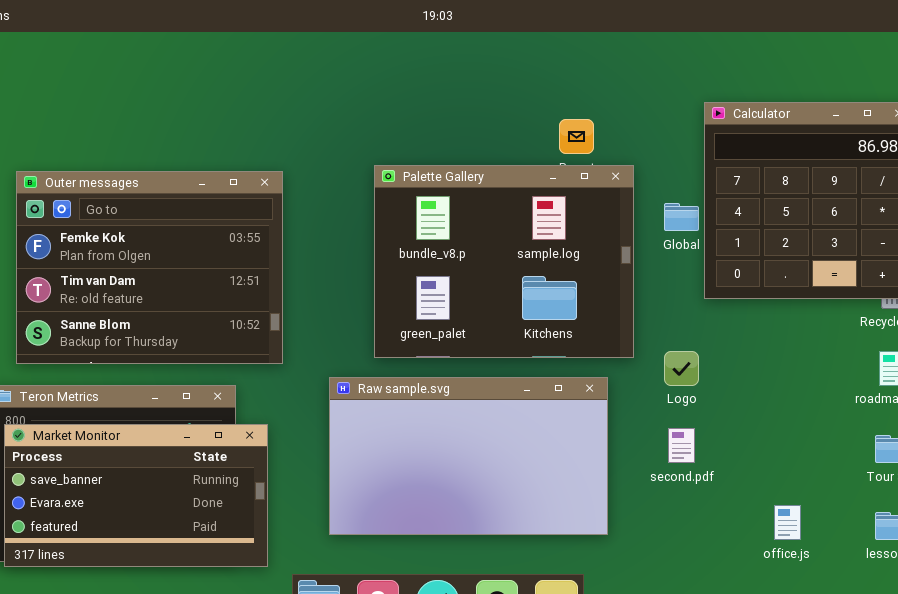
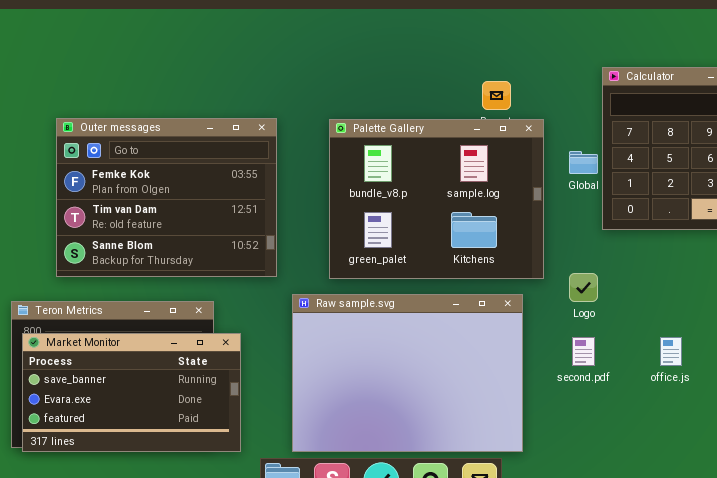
Outer messages: [16,171,283,364] -> [56,118,277,277], moved
Raw sample.svg: [329,377,608,535] -> [292,294,523,452], resized
office.js: [774,505,801,540] -> [660,337,682,366], moved

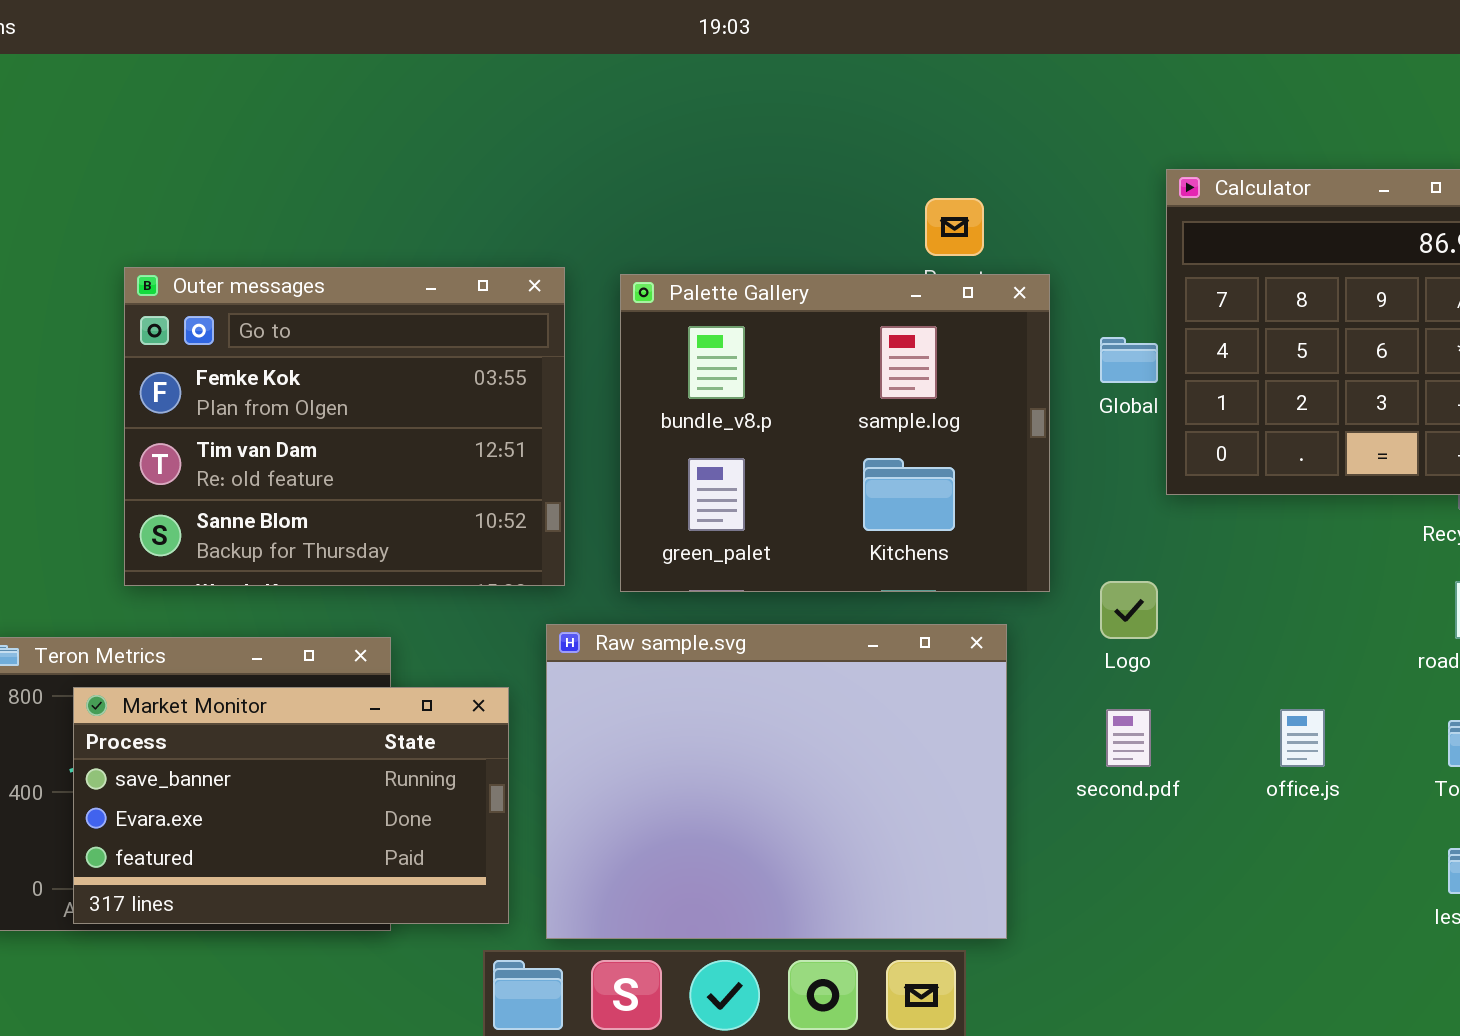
Outer messages: [56,118,277,277] -> [124,267,565,586], moved
Market Monitor: [22,333,241,452] -> [73,687,509,924], moved

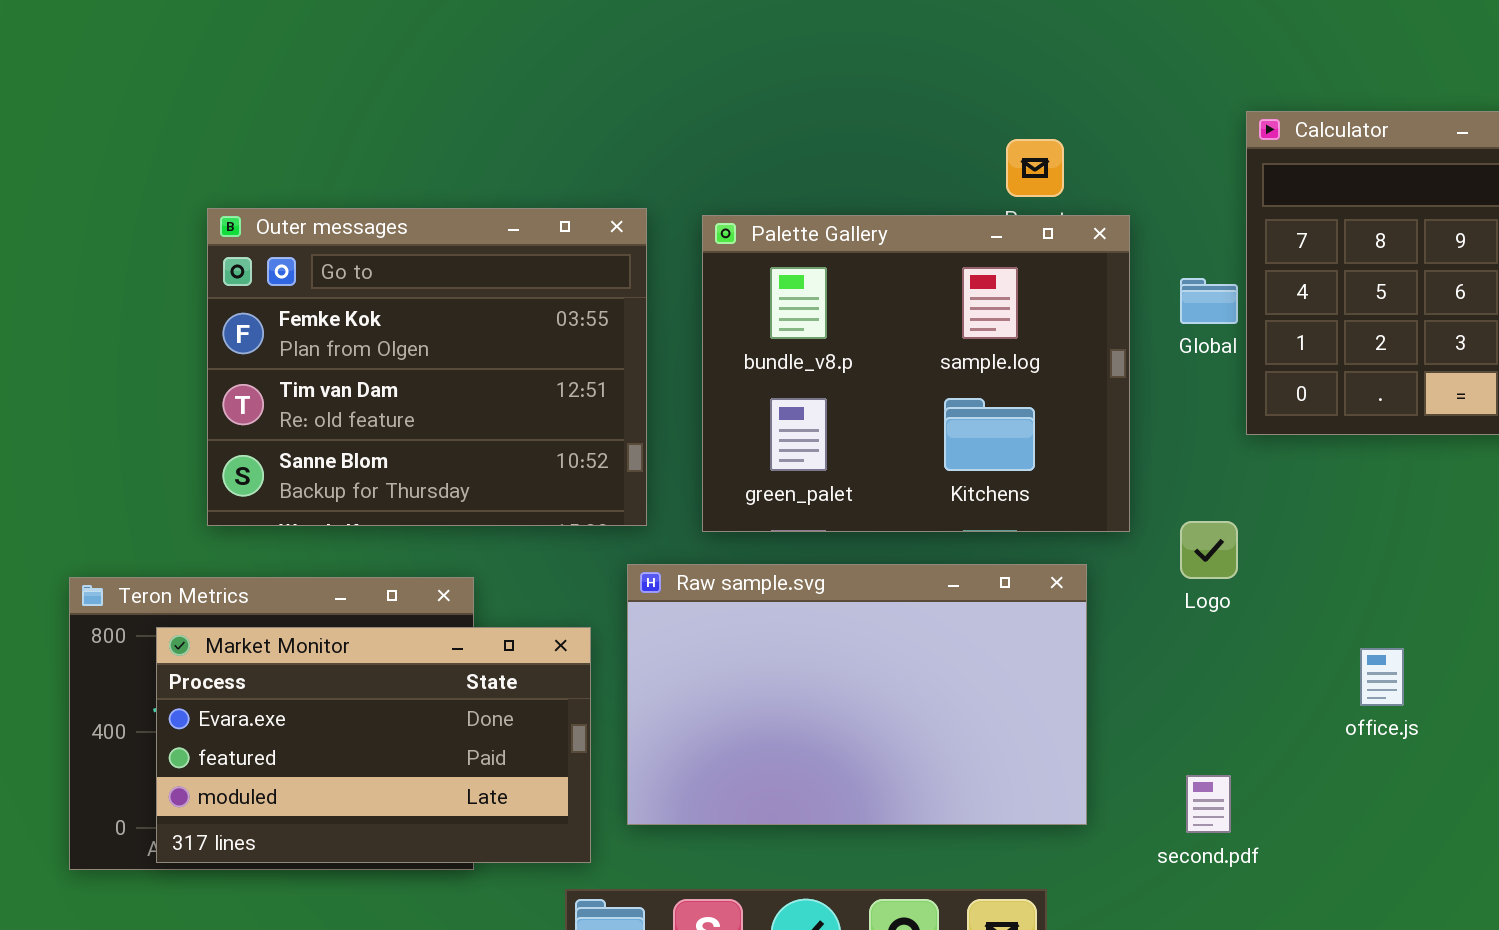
Raw sample.svg: [546,624,1007,939] -> [627,564,1087,825], resized
Market Monitor: [73,687,509,924] -> [156,627,591,863], scrolled down 1 row
second.pdf: [1106,709,1151,767] -> [1186,775,1231,833], moved

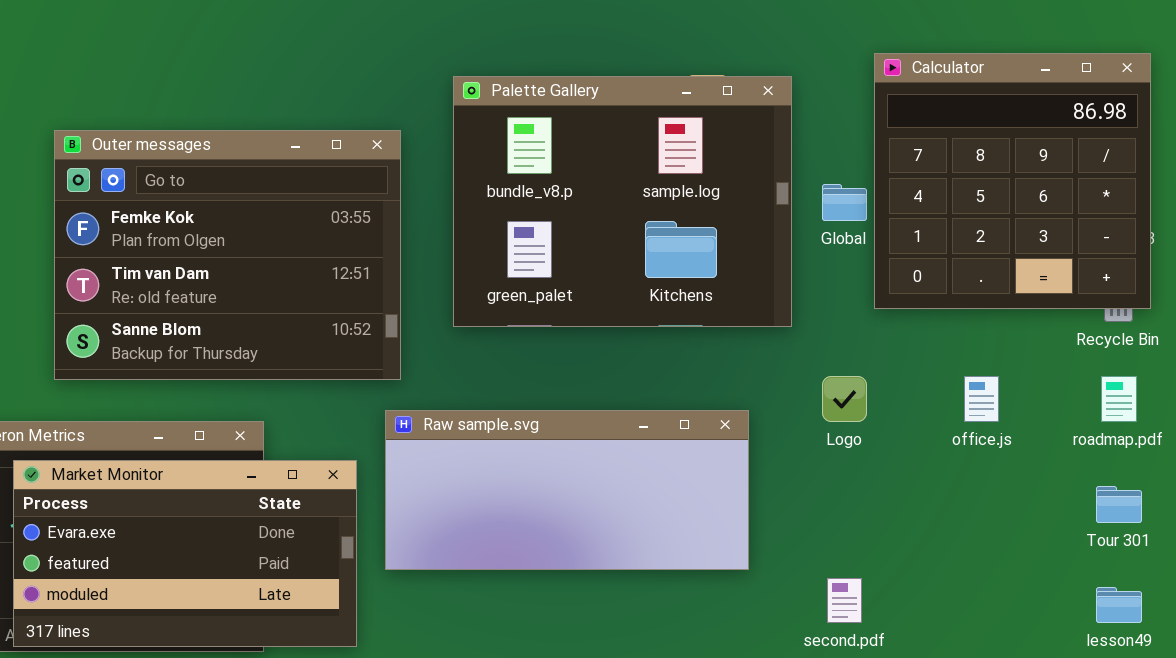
Palette Gallery: [702,215,1130,532] -> [453,76,792,327], moved
Raw sample.svg: [627,564,1087,825] -> [385,410,749,570], resized
office.js: [1360,648,1404,706] -> [964,376,999,422], moved

